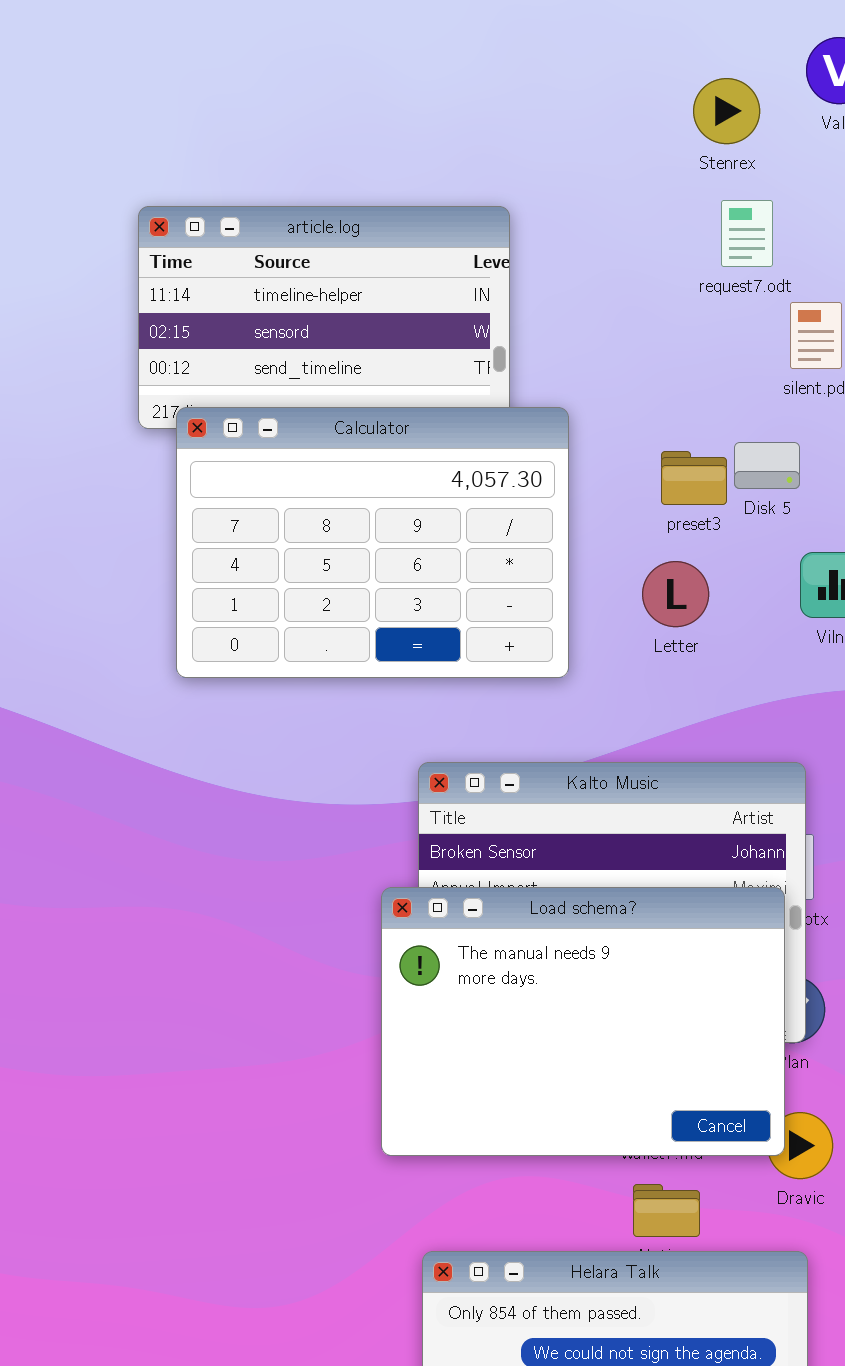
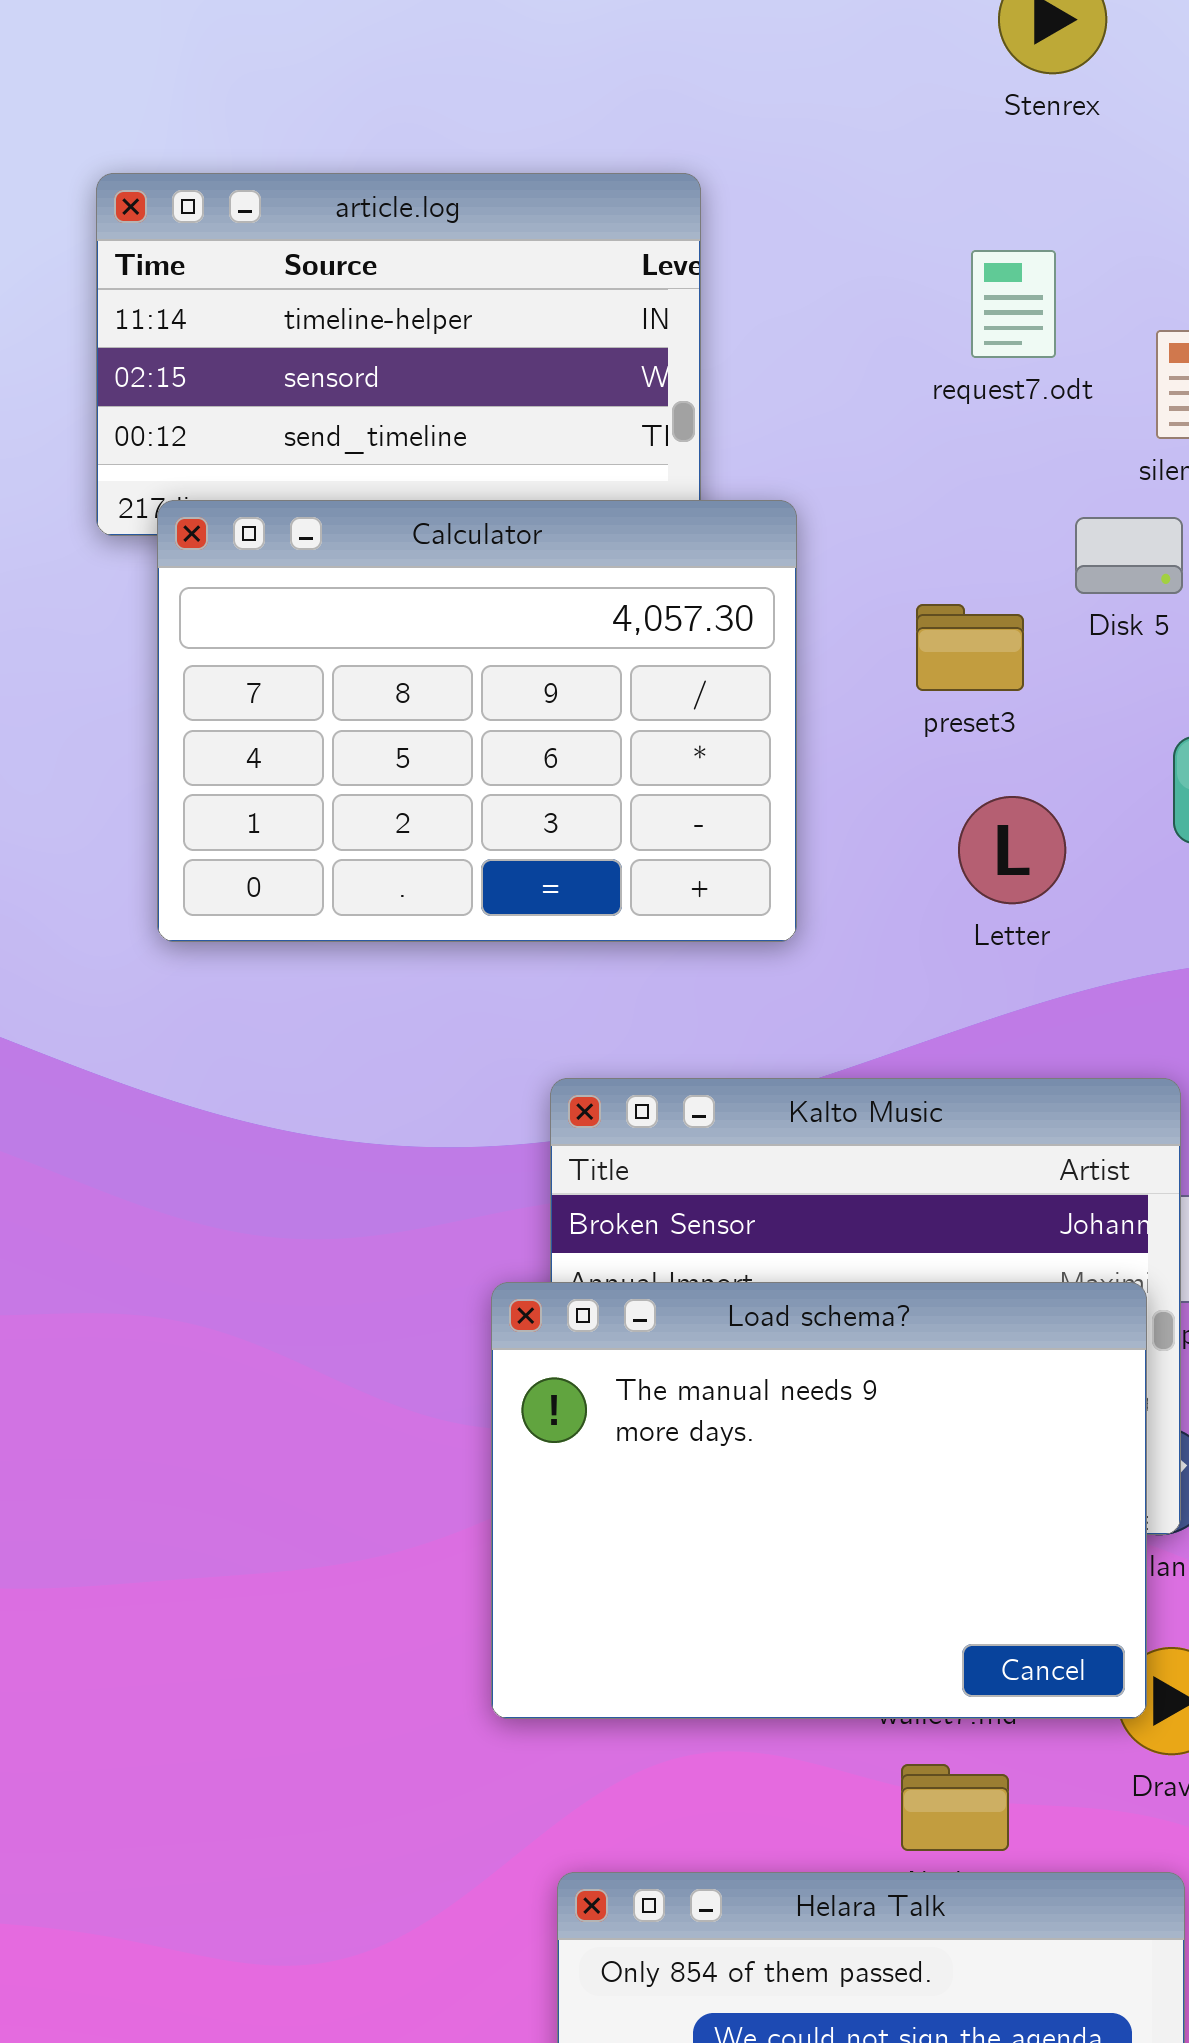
request7.odt: [721,200,773,267] -> [971,250,1056,358], moved
Disk 5: [734,442,800,489] -> [1075,517,1183,594], moved
preset3: [661,451,727,505] -> [916,604,1024,691], moved
Letter: [642,561,709,627] -> [958,796,1066,904], moved

